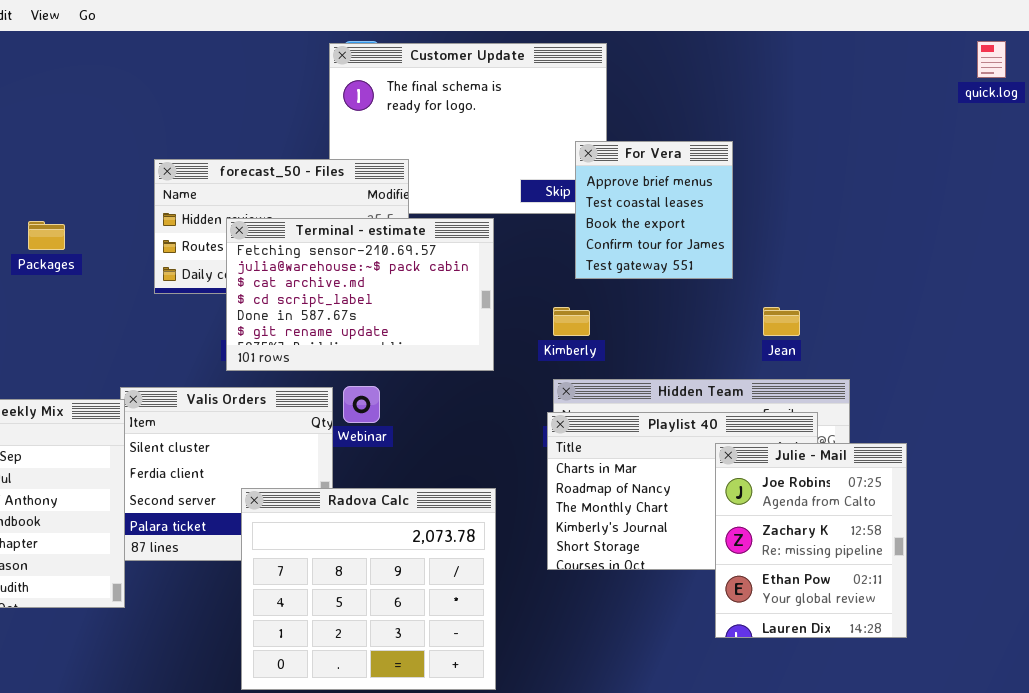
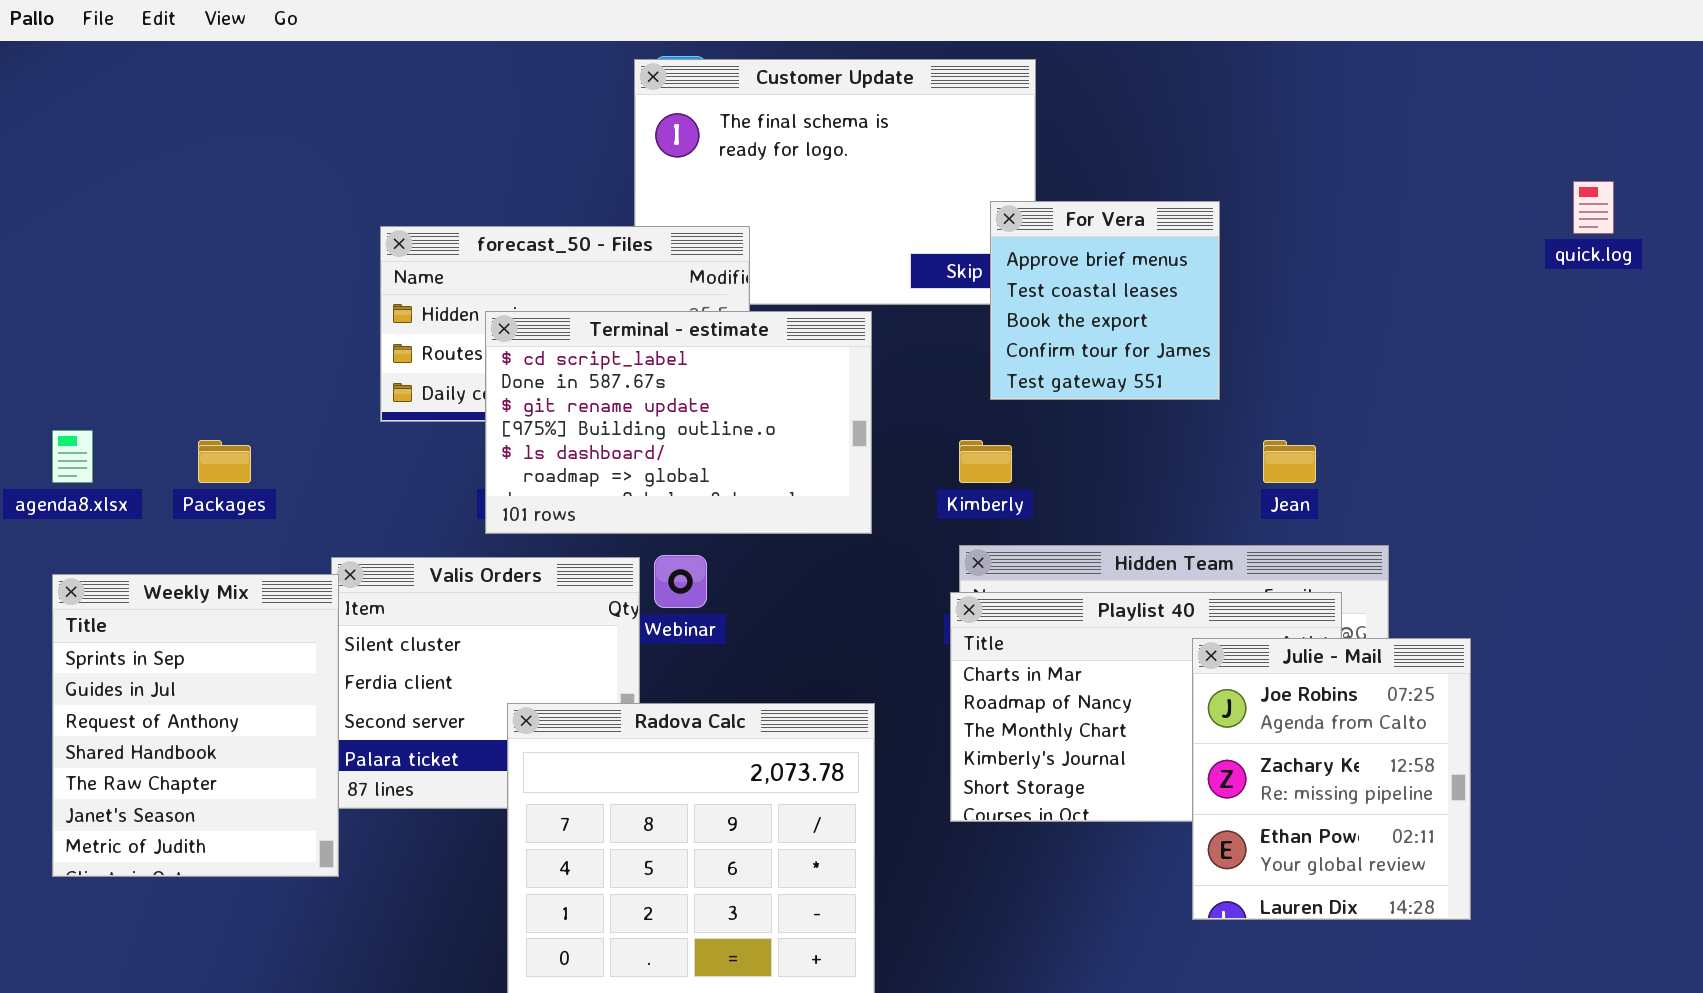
quick.log: [977,41,1006,78] -> [1573,181,1614,234], moved
Terminal - estimate: [226,218,494,371] -> [485,311,872,534], scrolled down 3 rows
Packages: [28,221,65,250] -> [198,440,251,483], moved

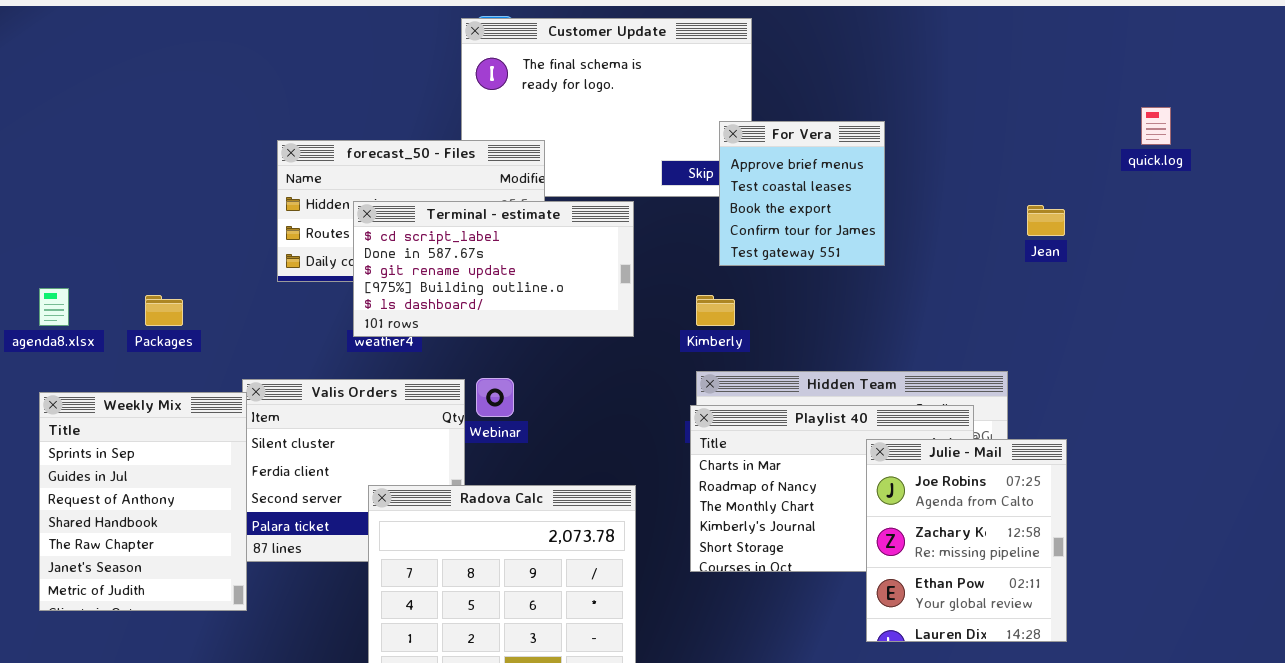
Terminal - estimate: [485,311,872,534] -> [353,201,634,337], resized
Jean: [1263,440,1316,483] -> [1027,205,1065,236], moved

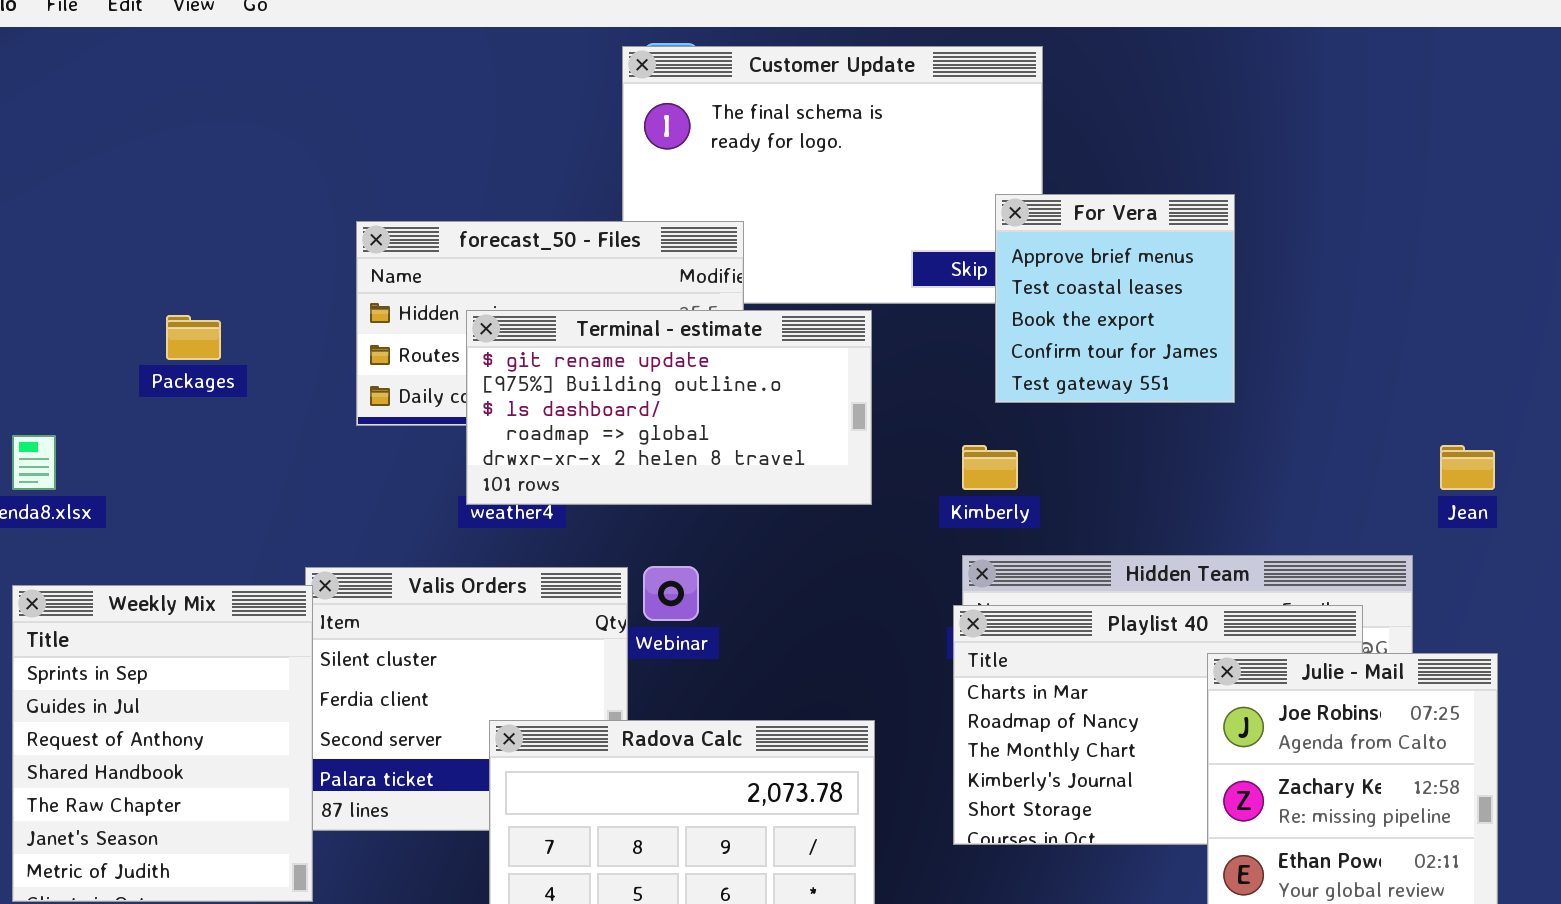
Terminal - estimate: [353,201,634,337] -> [466,310,872,505], scrolled down 2 rows
Jean: [1027,205,1065,236] -> [1440,445,1495,490], moved
Packages: [145,295,183,326] -> [166,315,221,360], moved

